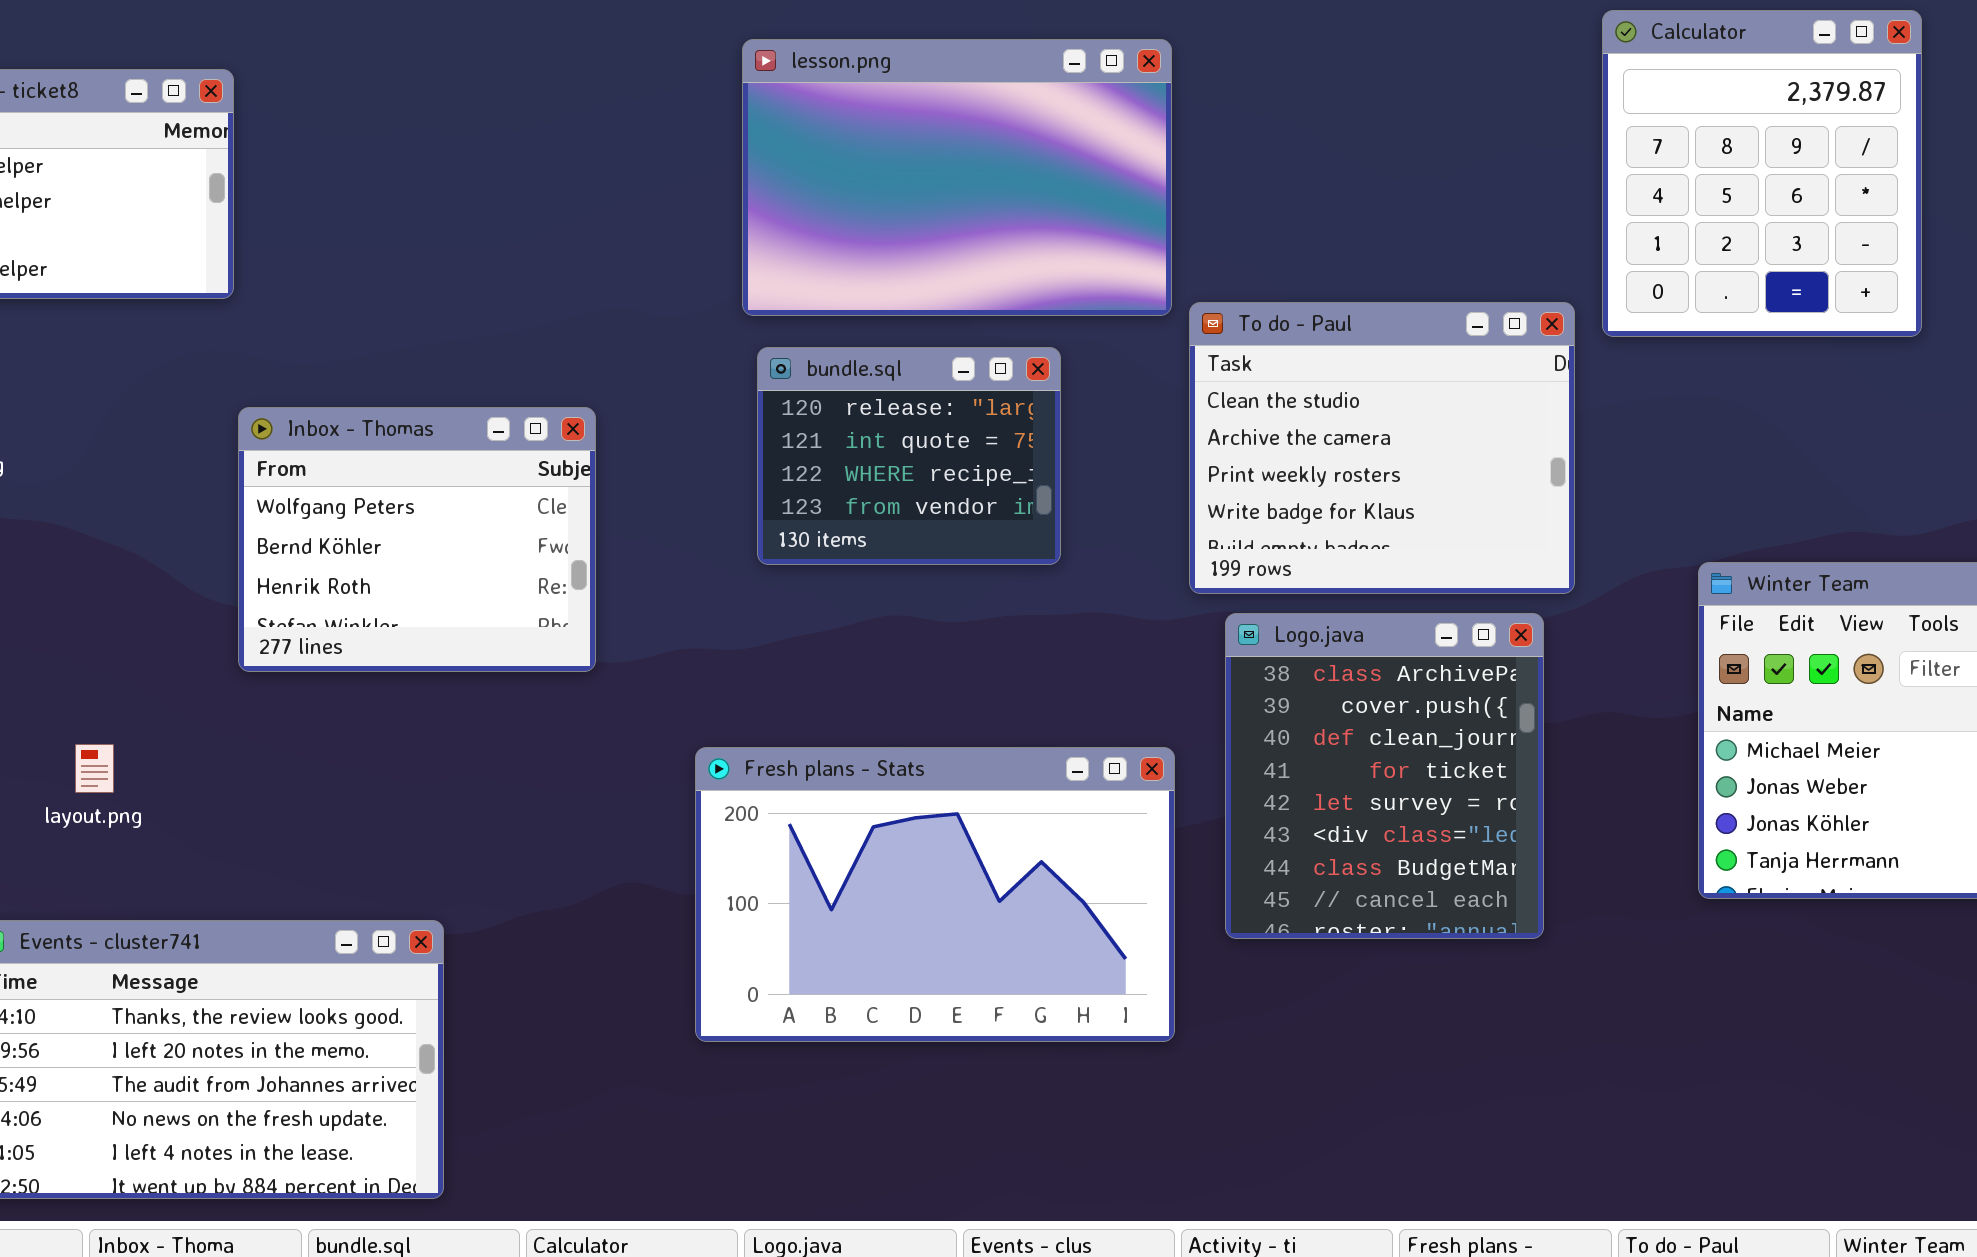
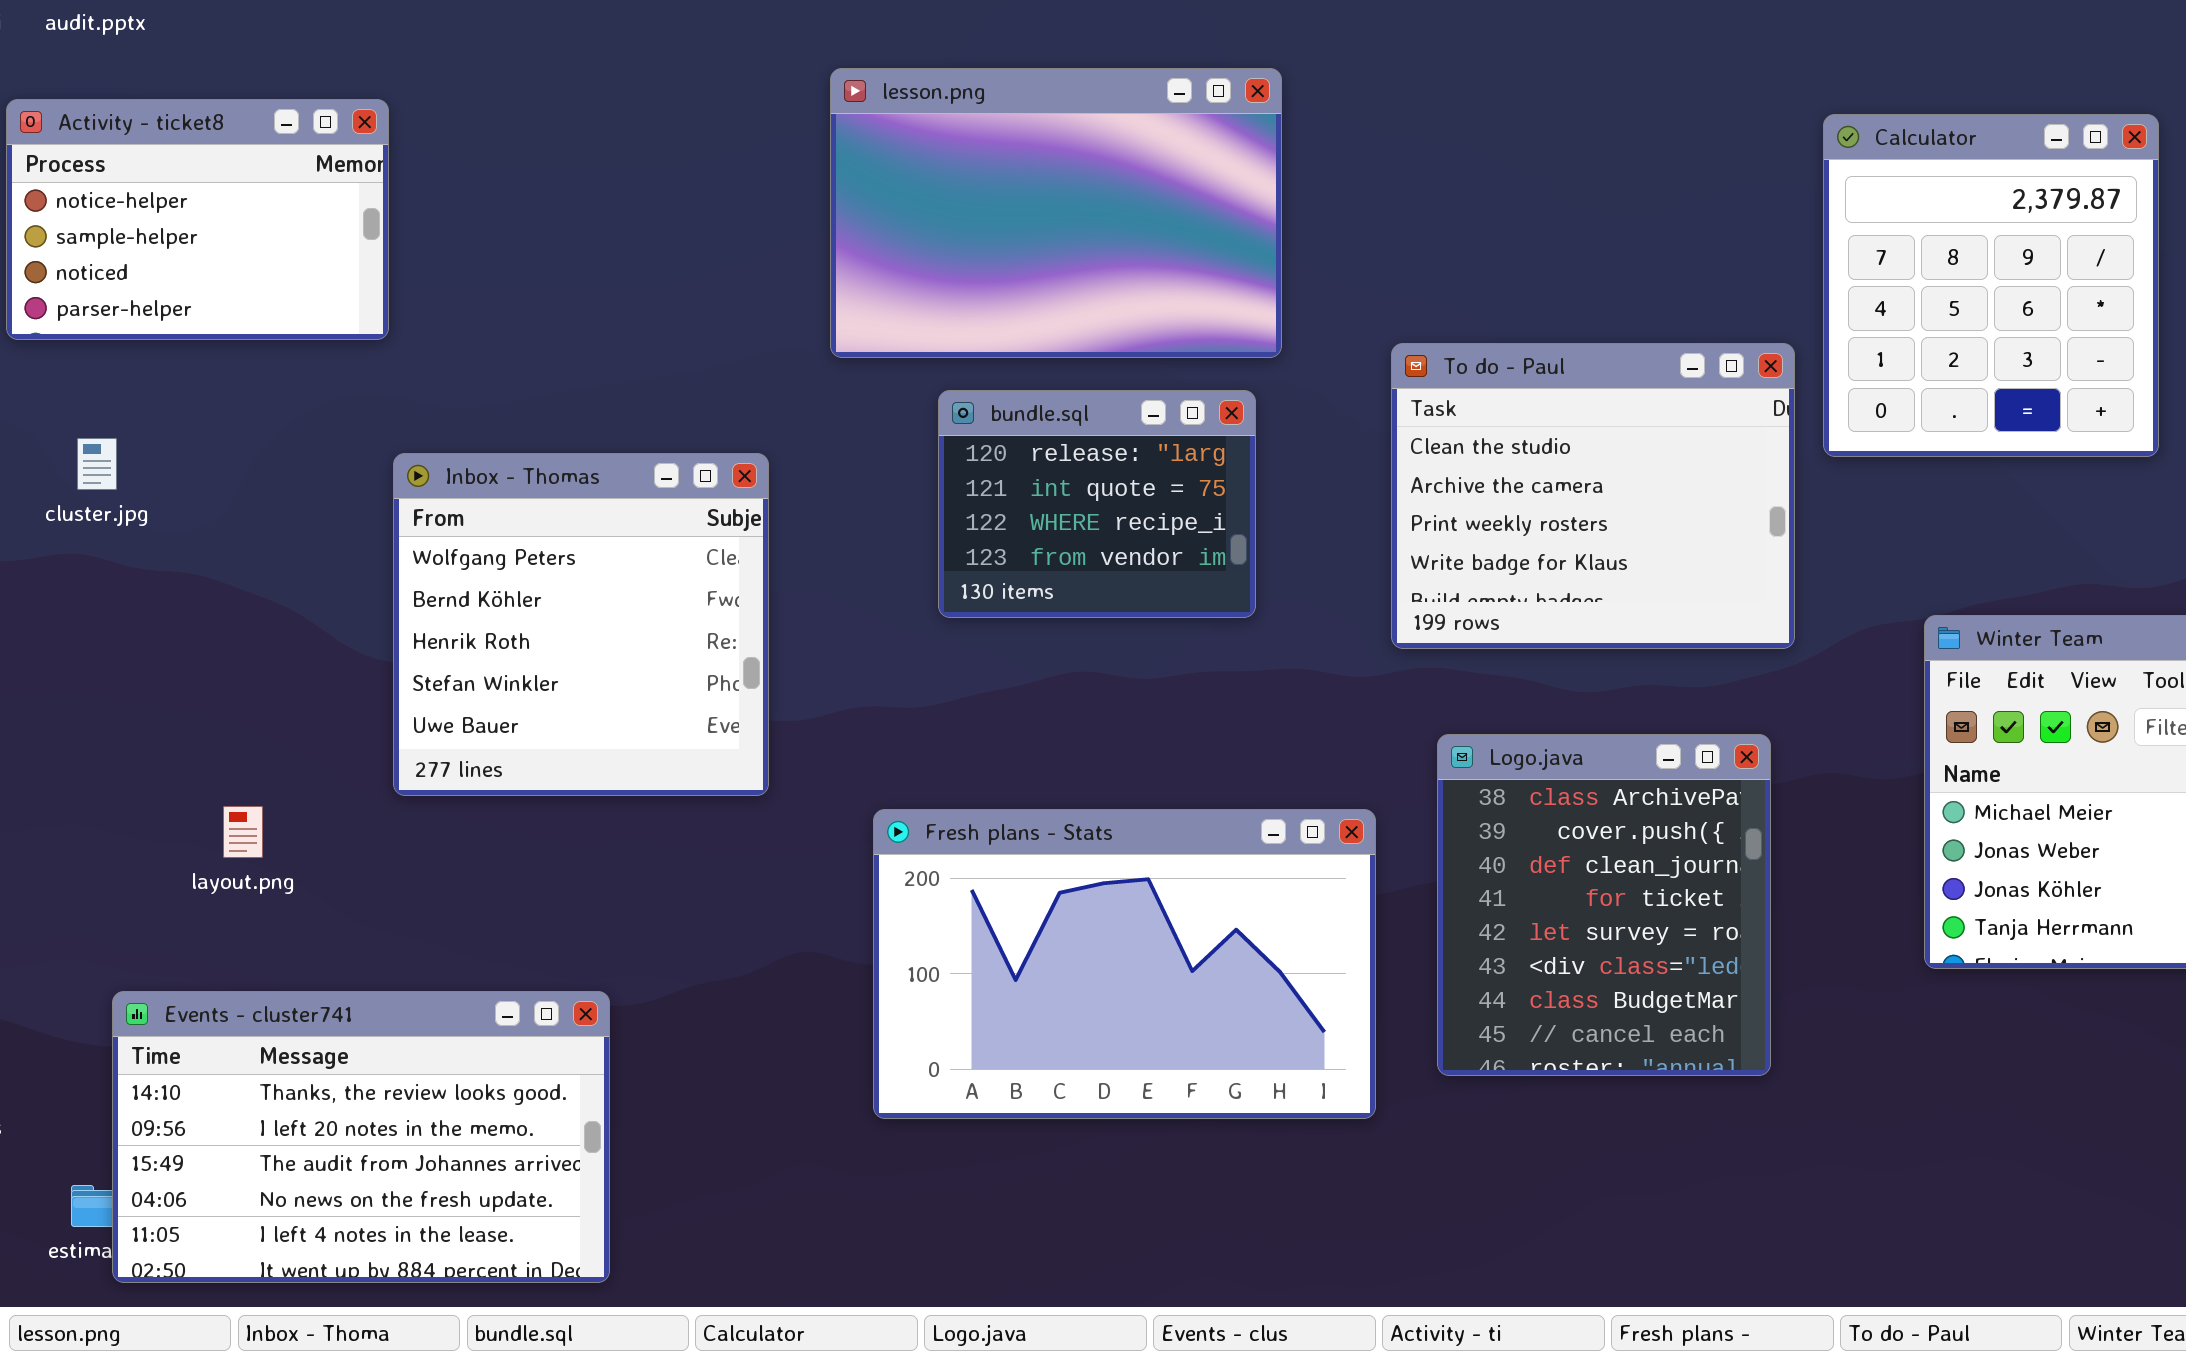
Calculator: [1602,10,1922,337] -> [1823,114,2159,457], moved
lesson.png: [742,39,1172,316] -> [830,68,1282,358], moved
Inbox - Thomas: [238,407,596,672] -> [393,453,769,796], resized
Logo.java: [1225,613,1544,939] -> [1437,734,1771,1076], moved

